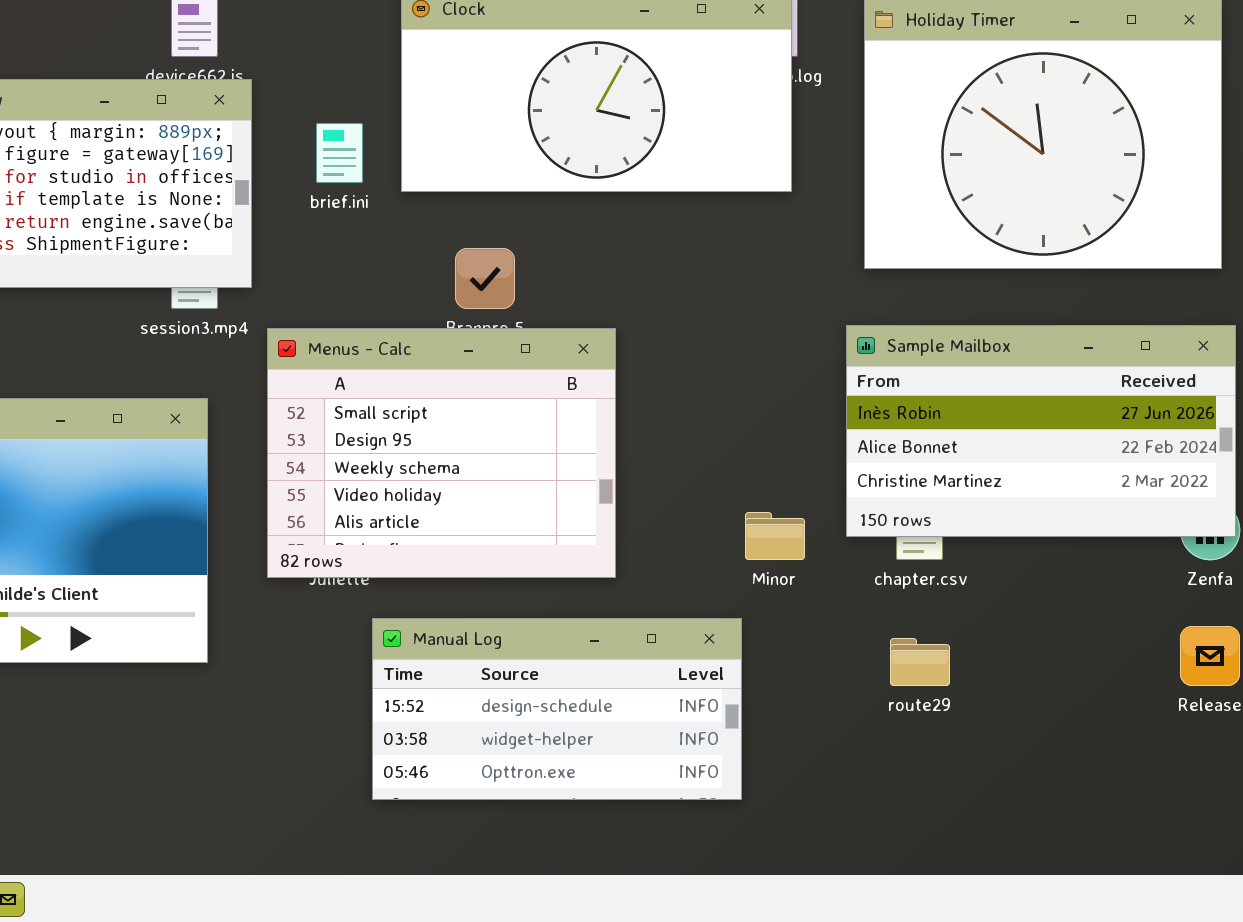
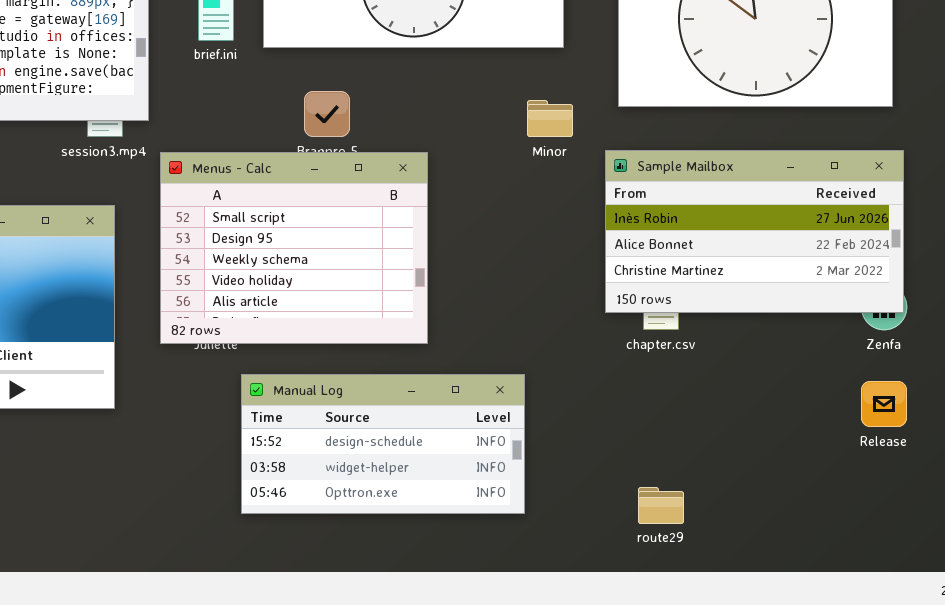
Minor: [745,512,805,560] -> [527,100,573,137], moved
route29: [890,638,950,686] -> [638,487,684,524], moved

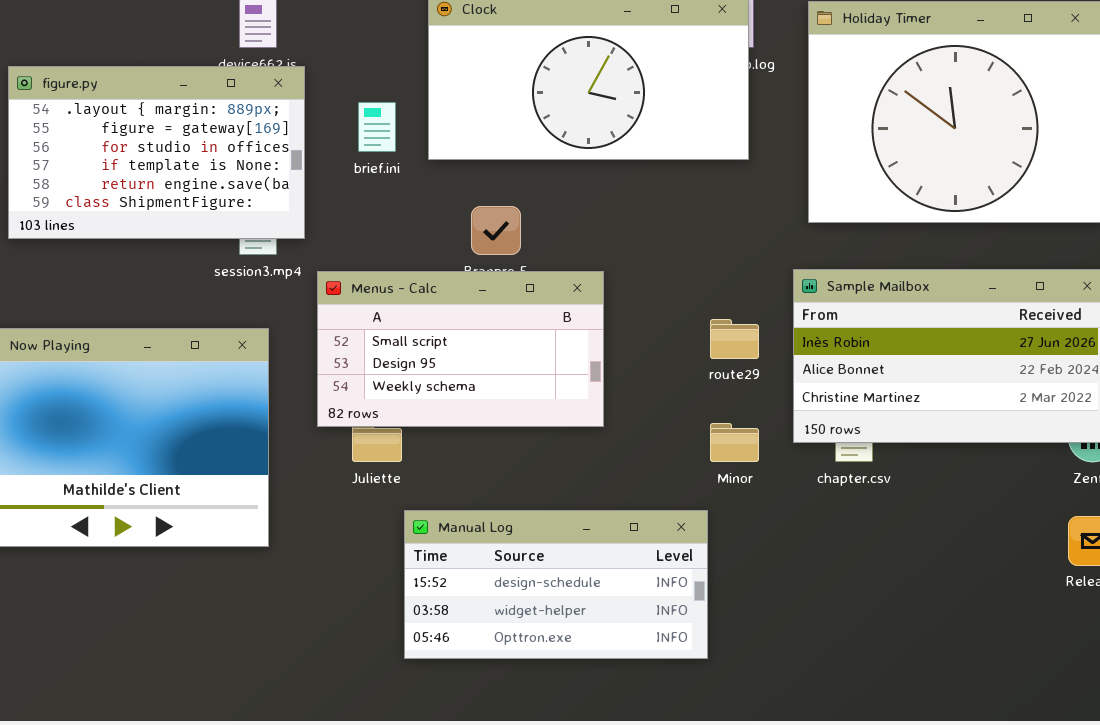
Minor: [527,100,573,137] -> [710,423,759,462], moved
Menus - Calc: [160,152,428,344] -> [317,271,604,427], resized
route29: [638,487,684,524] -> [710,319,759,359], moved

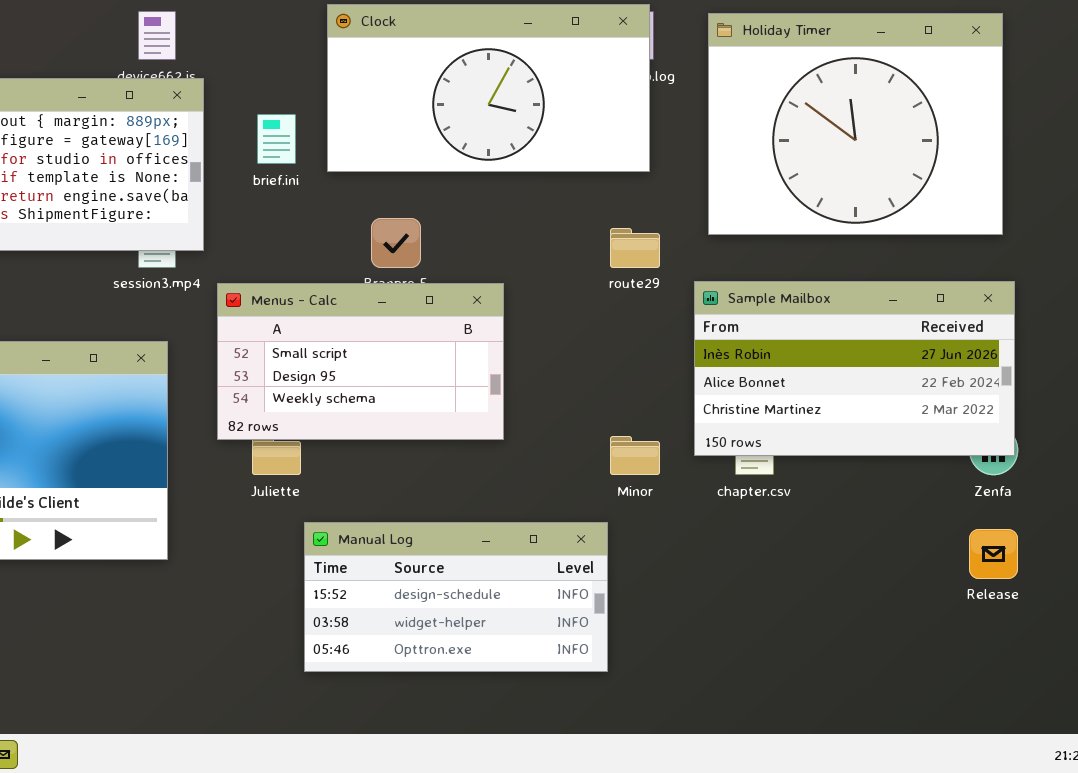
route29: [710,319,759,359] -> [610,228,660,268], moved

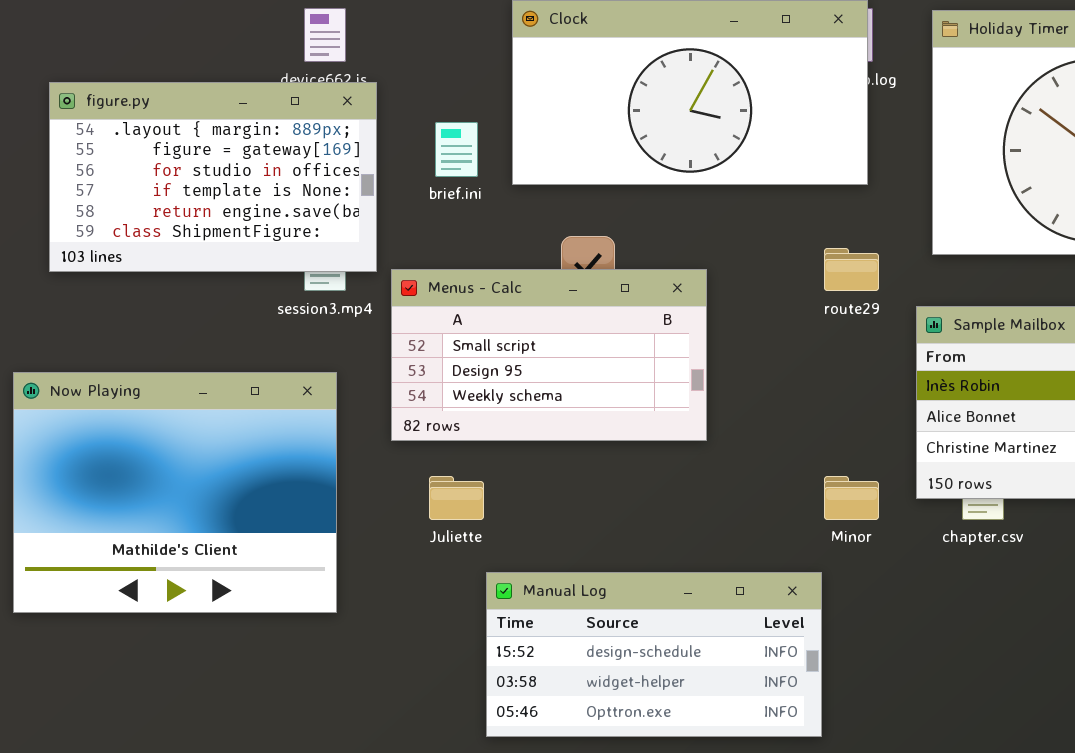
Menus - Calc: [217,283,504,440] -> [391,269,707,441], moved

